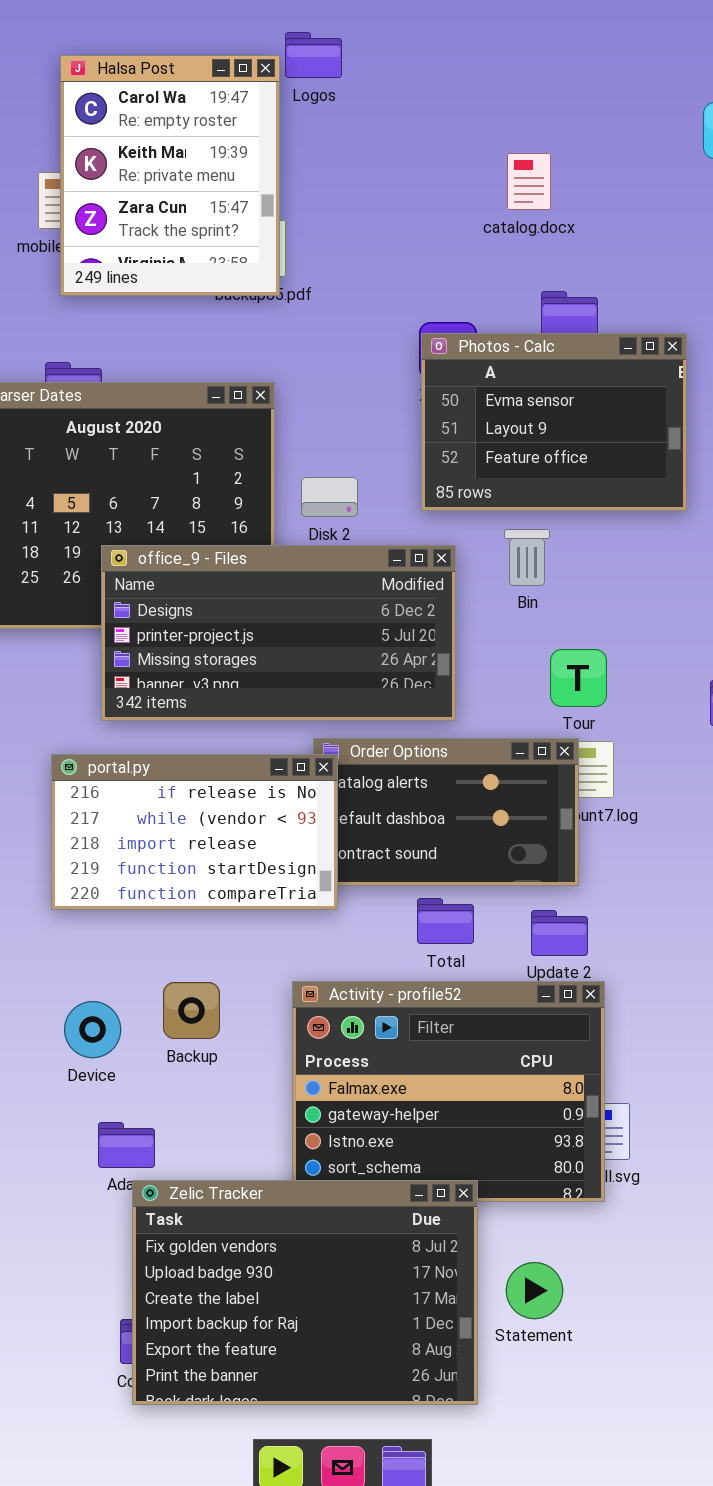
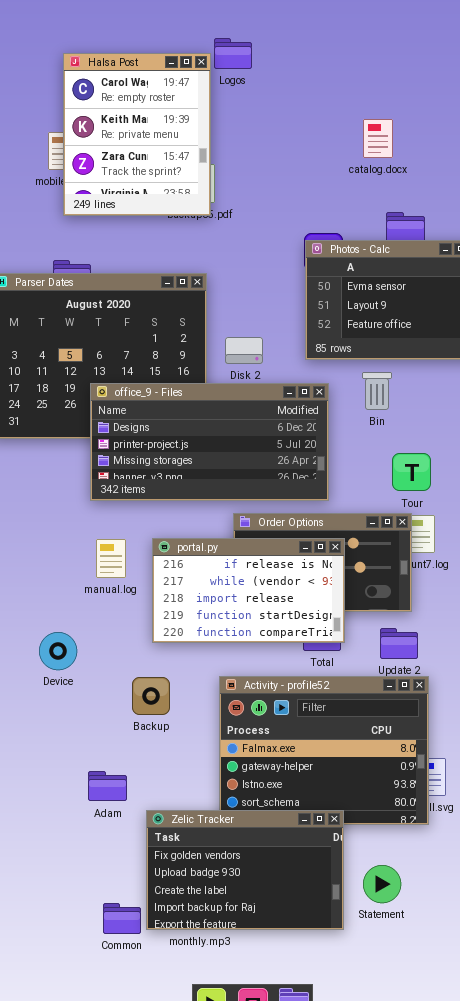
portal.py: [51,754,338,910] -> [152,538,345,643], moved
Device: [64,1001,121,1058] -> [39,632,77,670], moved
Zelic Tracker: [132,1180,478,1405] -> [146,810,344,930], resized

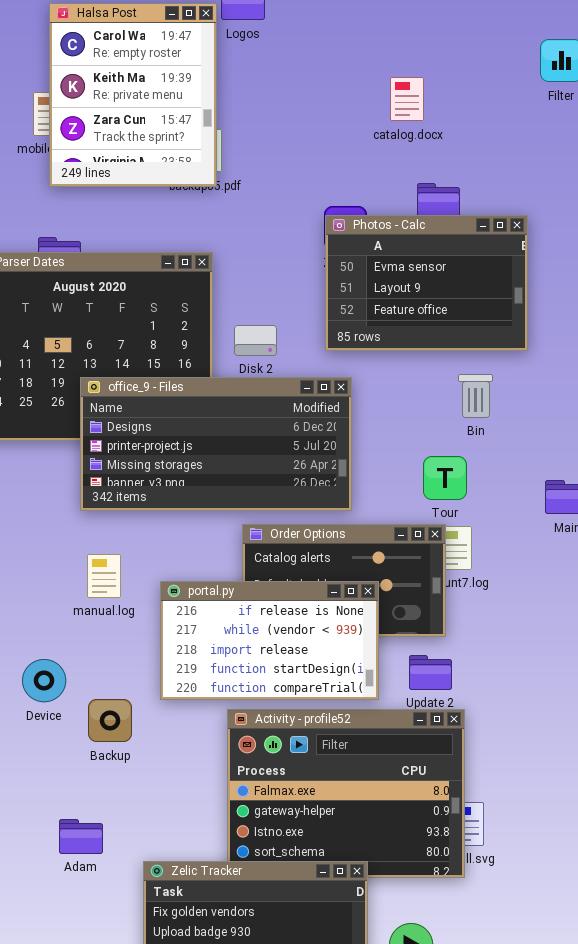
Bin: [362,372,392,410] -> [458,374,493,418], moved
portal.py: [152,538,345,643] -> [160,581,379,700], moved
Backup: [132,677,170,715] -> [88,699,132,742], moved
Adam: [88,771,127,801] -> [59,819,103,854], moved

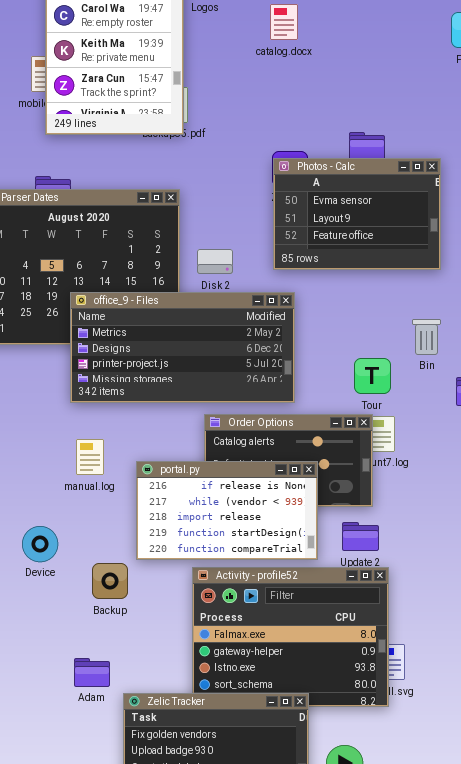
catalog.docx: [390,77,424,121] -> [270,4,298,40], moved
Bin: [458,374,493,418] -> [412,319,441,355], moved
office_9 - Files: [80,377,352,511] -> [70,292,295,403], scrolled up 1 row
Backup: [88,699,132,742] -> [92,563,128,599], moved
Adam: [59,819,103,854] -> [74,658,110,687], moved

